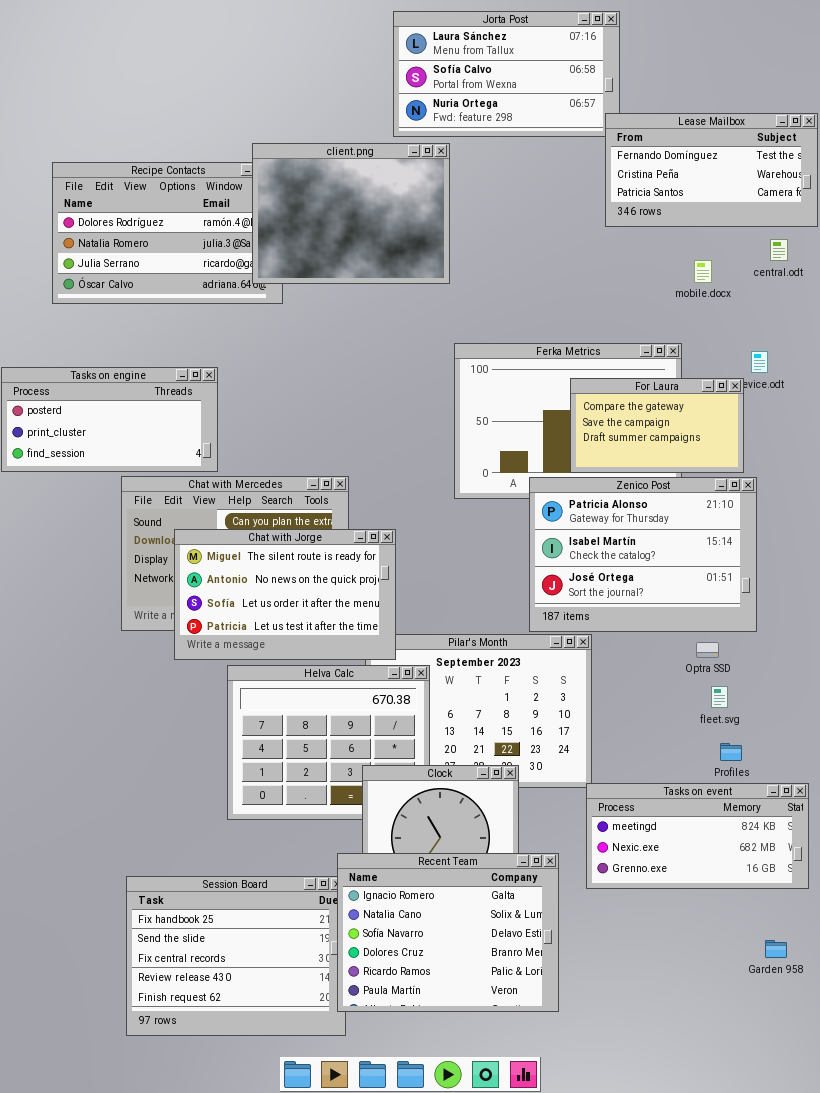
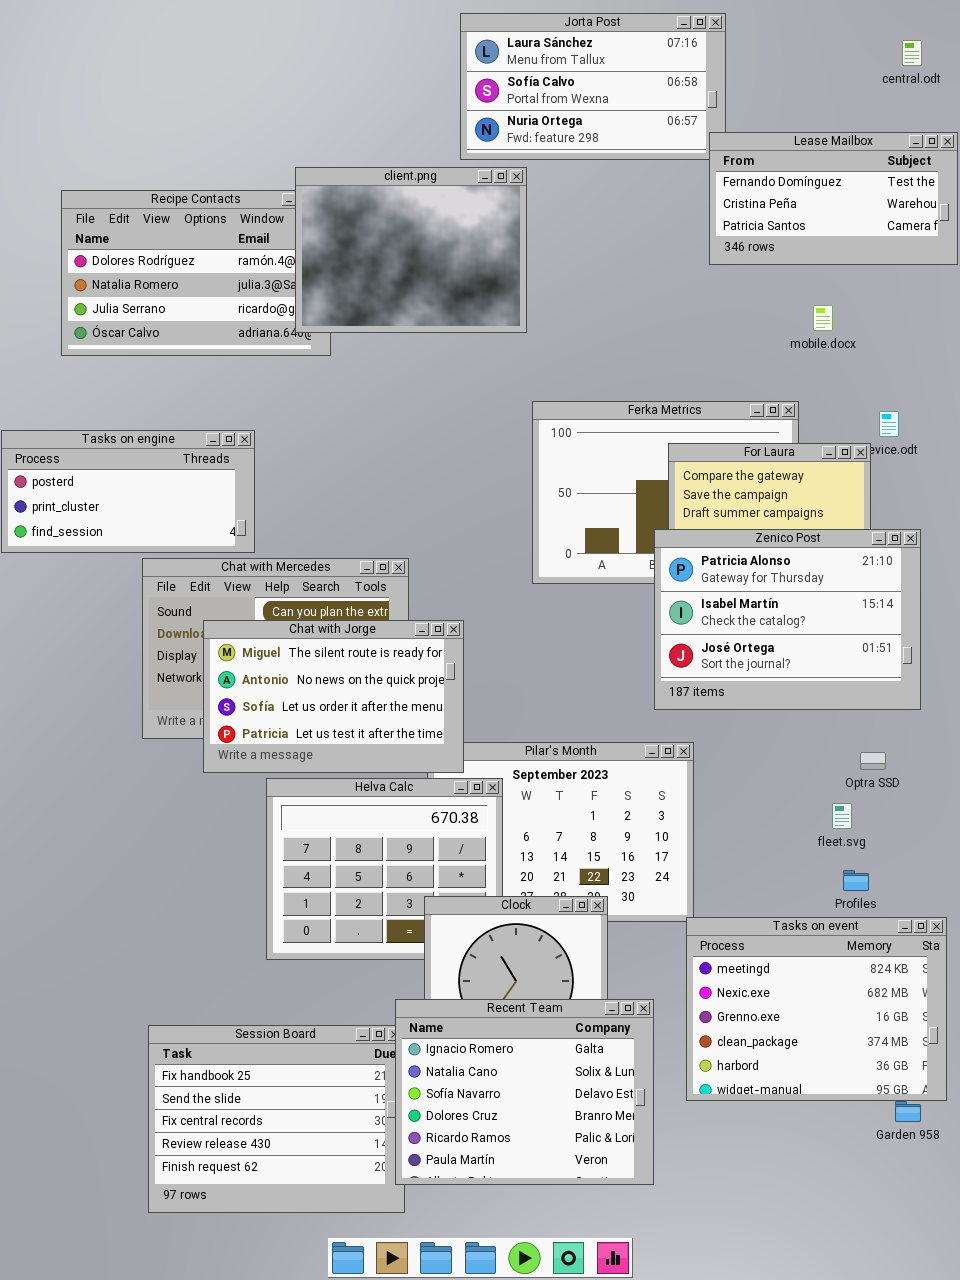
central.odt: [770,239,788,261] -> [902,40,922,66], moved
Zenico Post: [529,477,757,632] -> [654,529,921,710], moved
Optra SSD: [696,642,719,658] -> [860,752,886,770], moved
Tasks on event: [586,783,809,889] -> [686,917,947,1101], resized

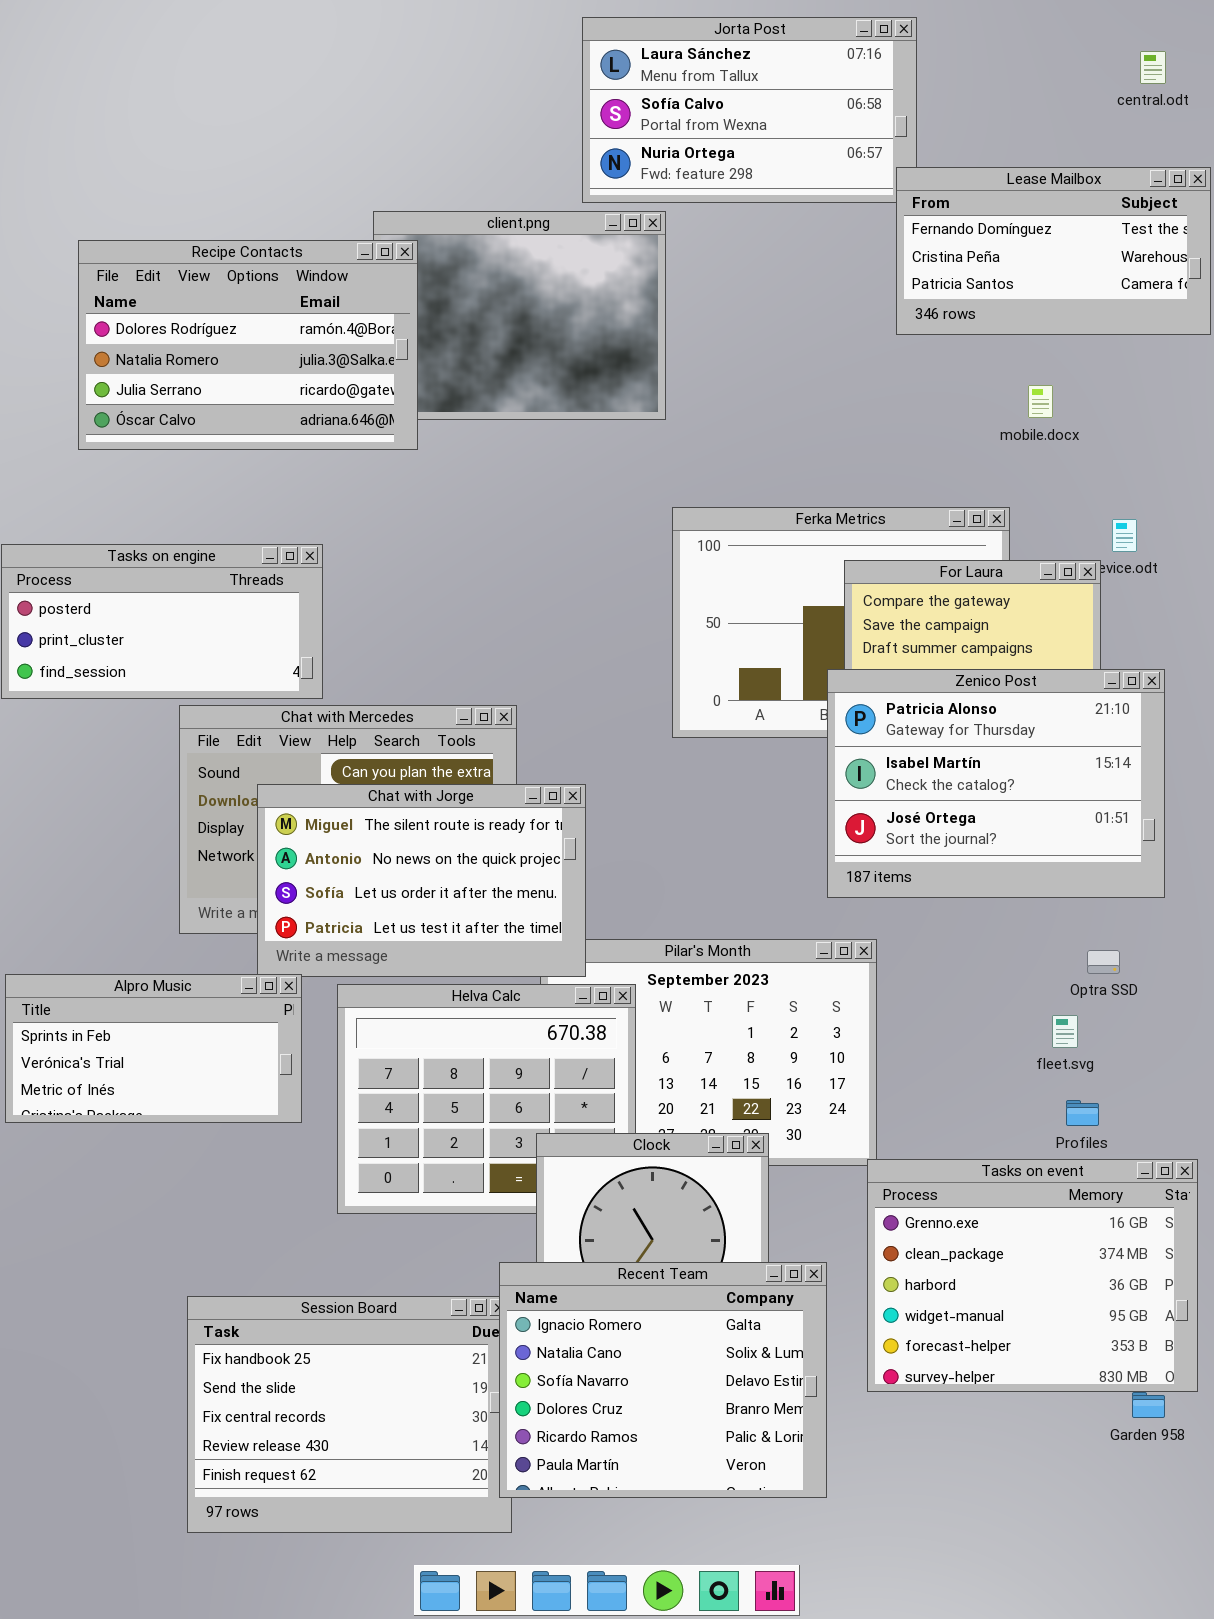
Recipe Contacts: [61,190,331,356] -> [78,240,418,450], raised
Alpro Music: none -> [5,974,302,1123], opened
Tasks on event: [686,917,947,1101] -> [867,1159,1198,1392], scrolled down 2 rows

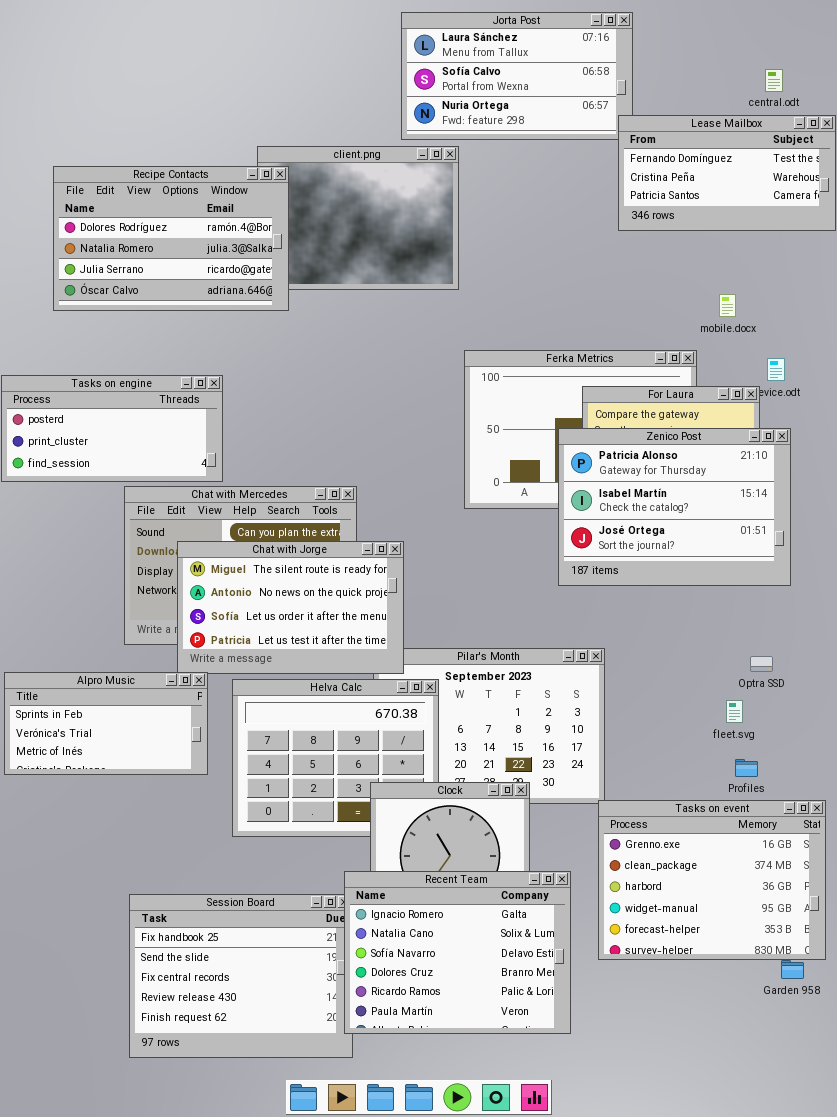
central.odt: [1140,51,1166,84] -> [765,69,783,92], moved
mobile.docx: [1028,385,1053,418] -> [719,294,736,317], moved
Zenico Post: [827,669,1165,898] -> [558,428,791,586], moved

